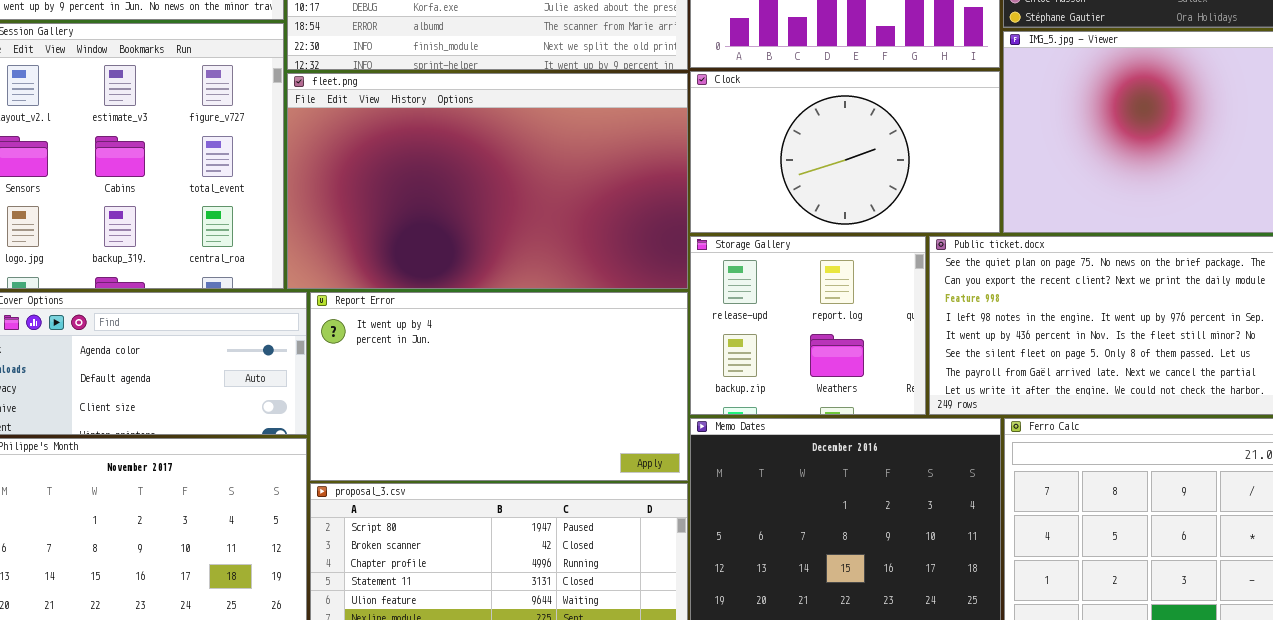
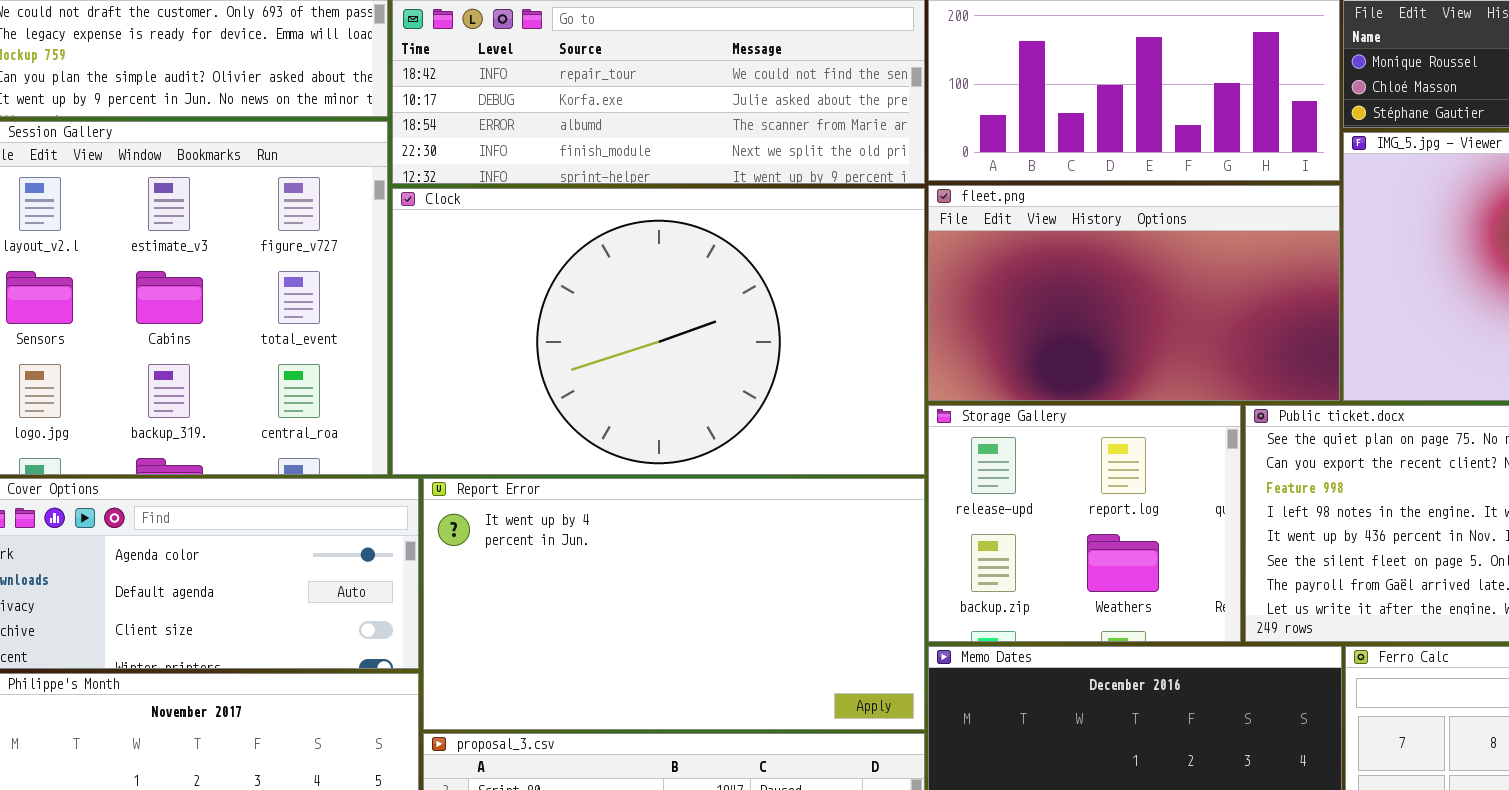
Clock: [690,71,1000,233] -> [392,188,925,475], moved, resized
fleet.png: [287,73,688,289] -> [928,185,1340,401], moved, resized

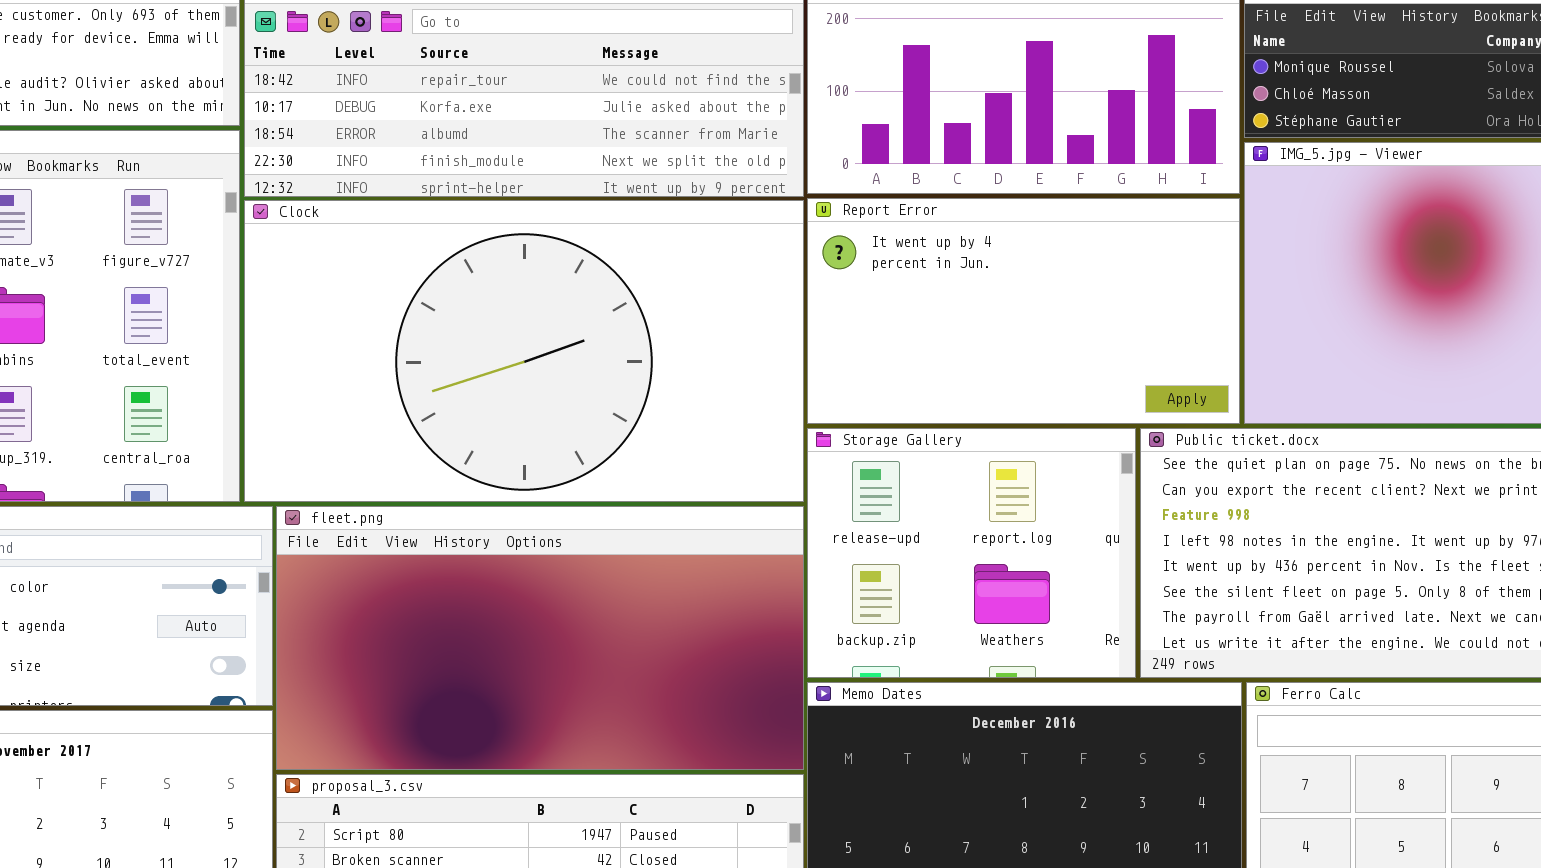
fleet.png: [928,185,1340,401] -> [276,506,804,770], moved, resized
Report Error: [423,478,925,730] -> [807,198,1240,424], moved, resized

